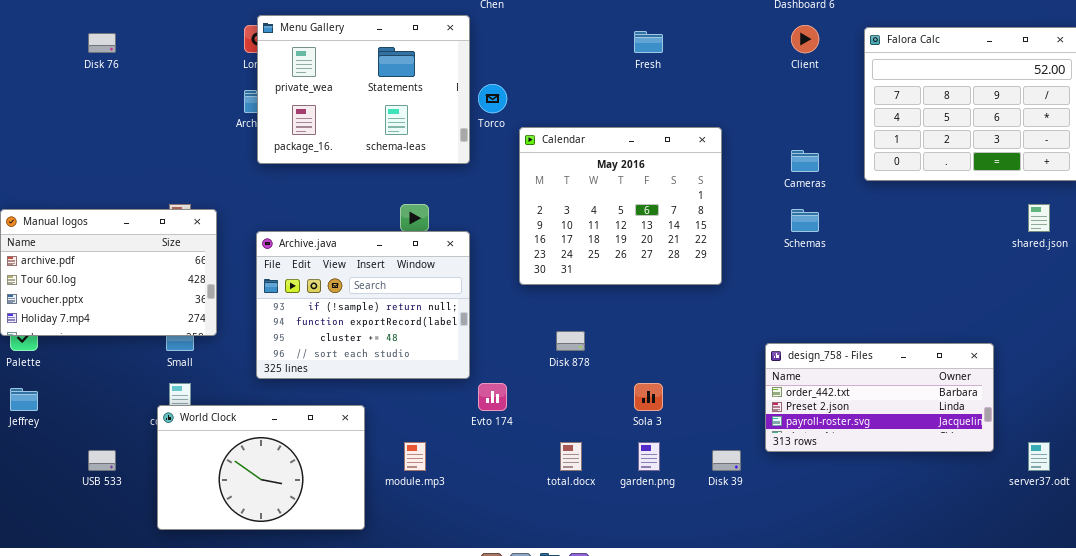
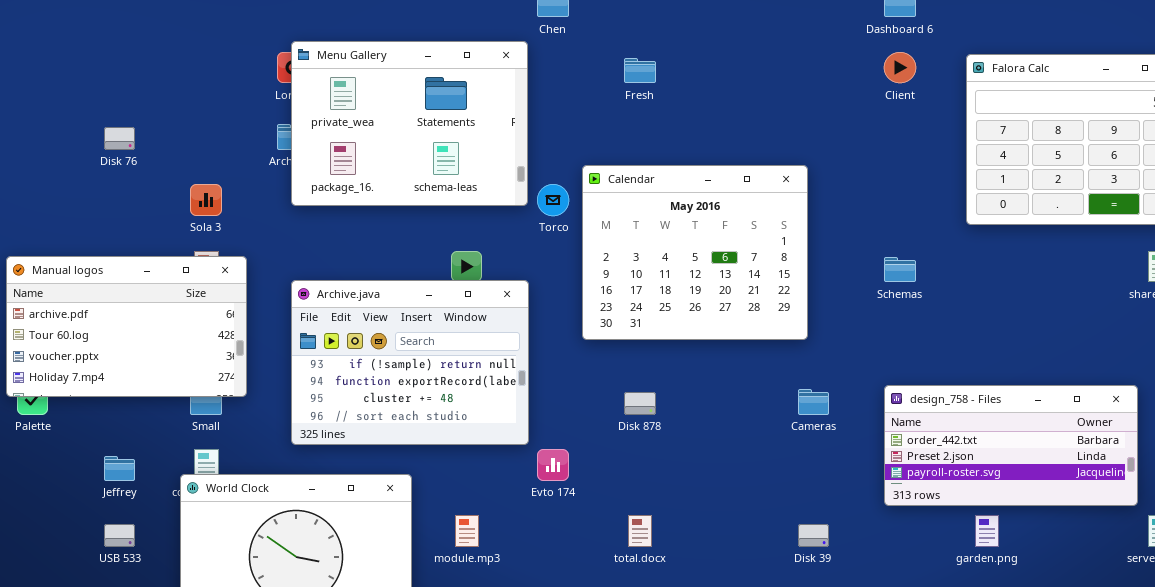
Fresh: [634,31,663,53] -> [624,58,656,83], moved
Disk 76: [88,33,116,53] -> [104,127,135,150], moved
Torco: [478,84,507,113] -> [537,184,569,216], moved
Cameras: [791,150,819,172] -> [798,389,829,415], moved
design_758 - Files: [765,343,994,452] -> [884,385,1138,506], moved
Sola 3: [634,383,663,411] -> [190,184,222,216], moved
Jeffrey: [10,388,38,411] -> [104,456,135,481], moved
garden.png: [638,442,660,471] -> [975,515,999,547], moved

